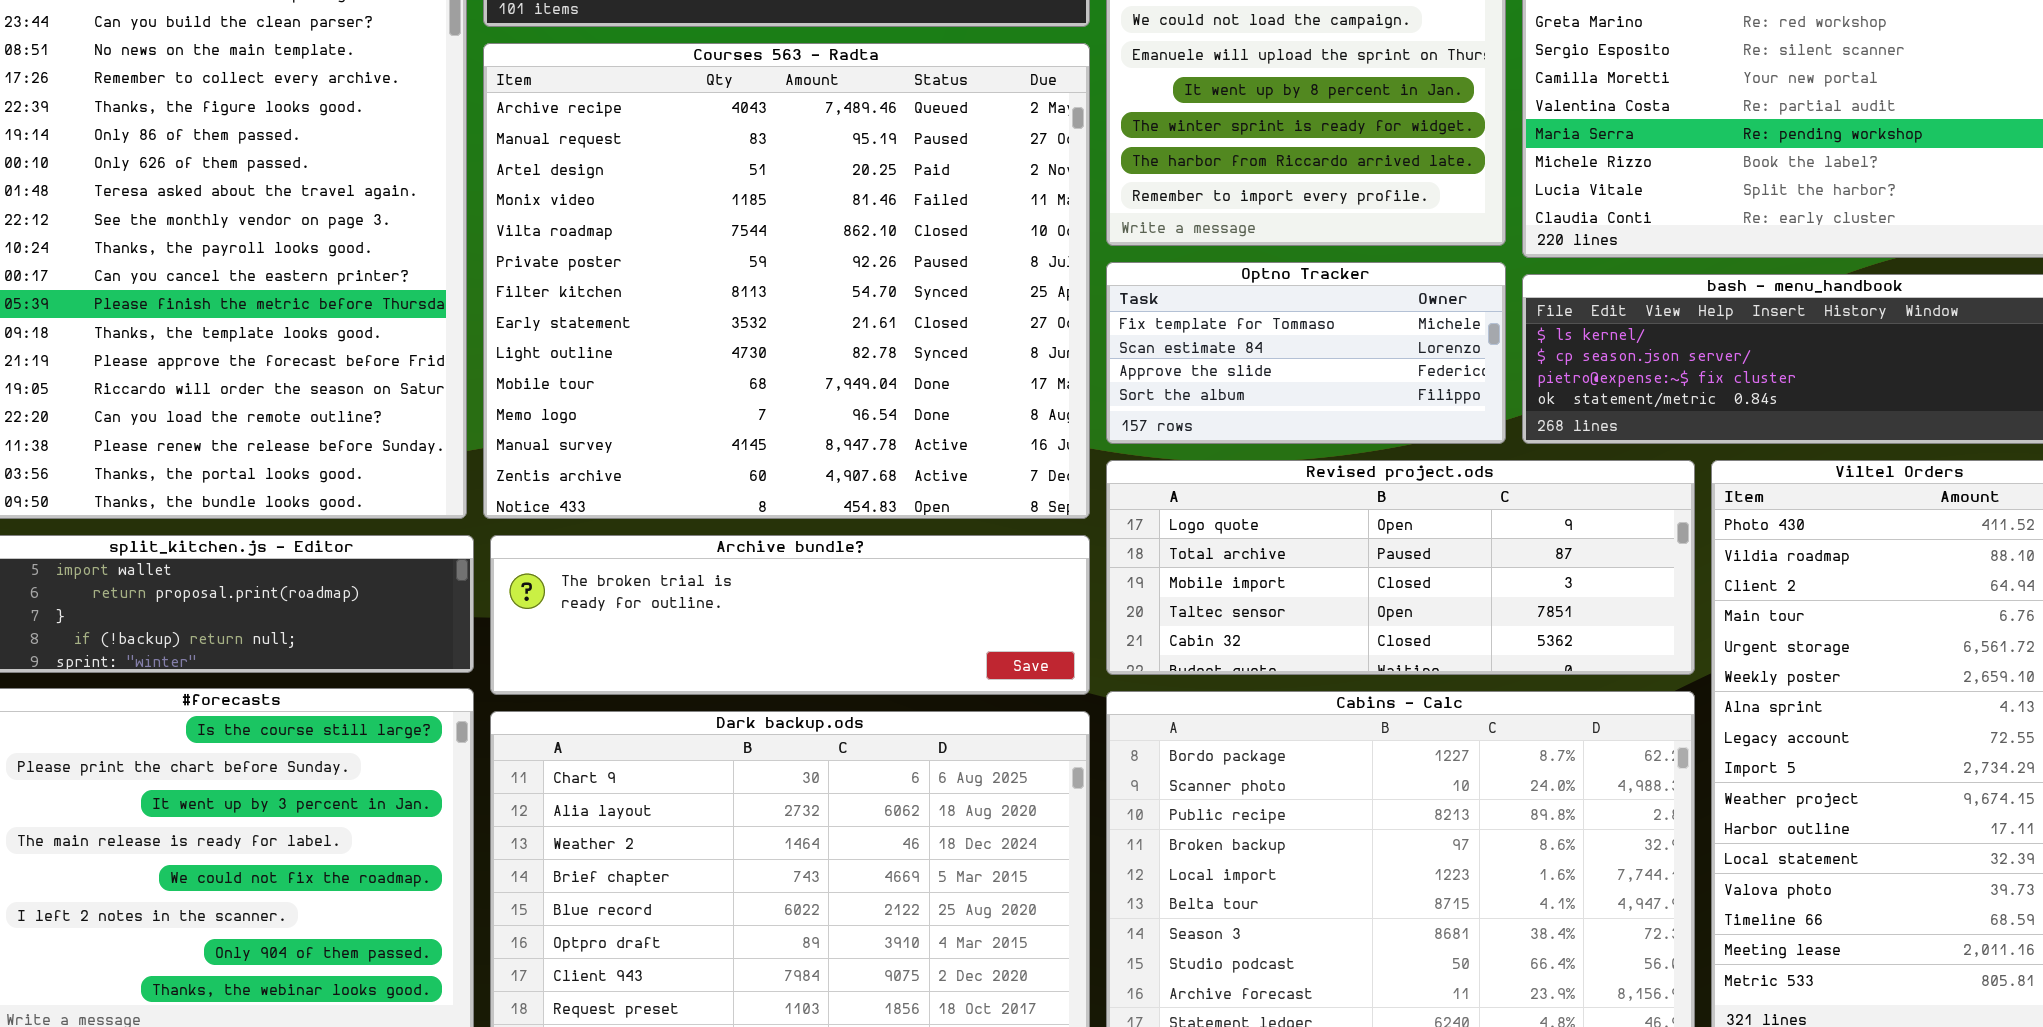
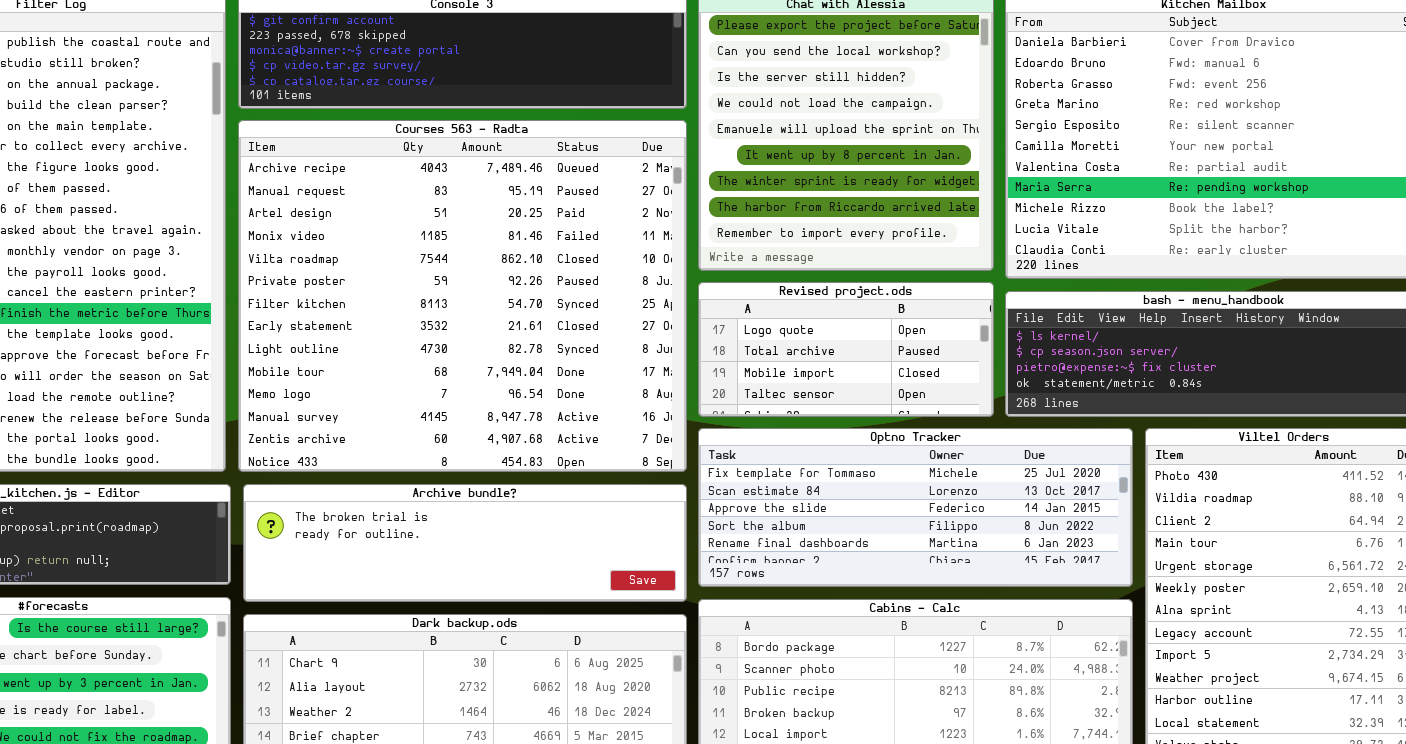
Optno Tracker: [1106,262,1506,444] -> [698,428,1133,587], moved, resized
Revised project.ods: [1106,460,1695,675] -> [698,282,994,417], moved, resized

